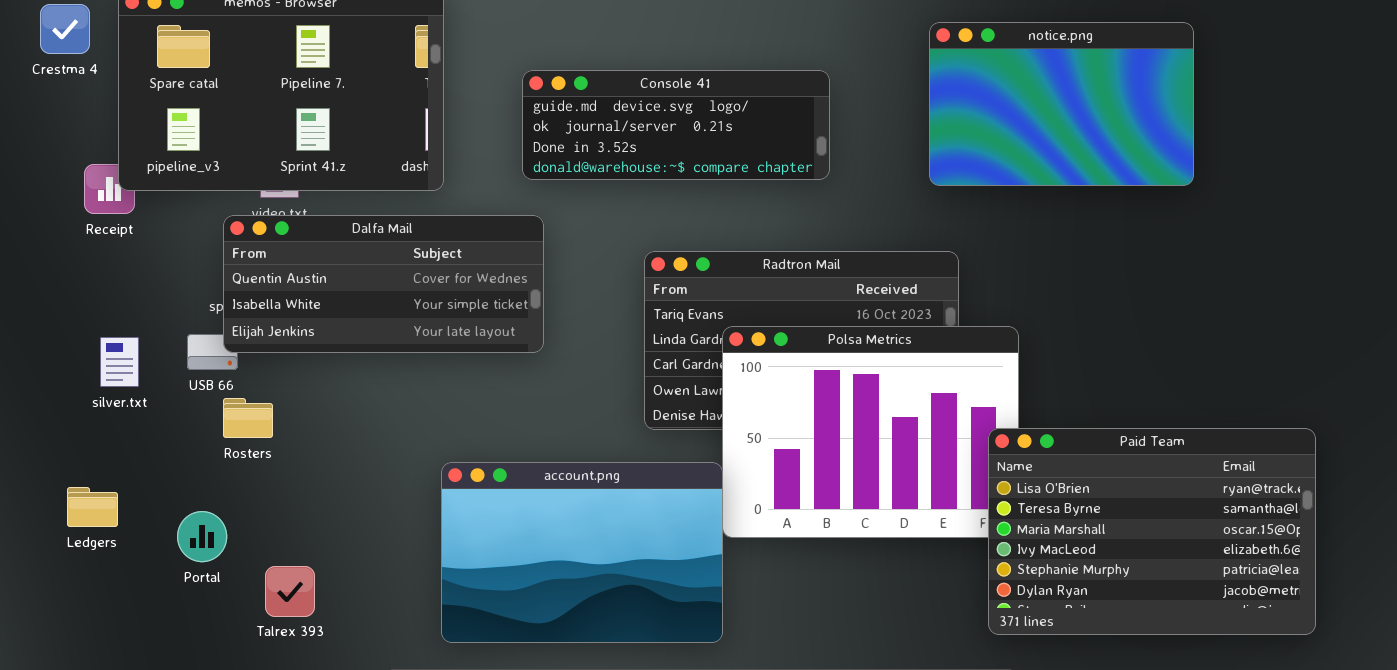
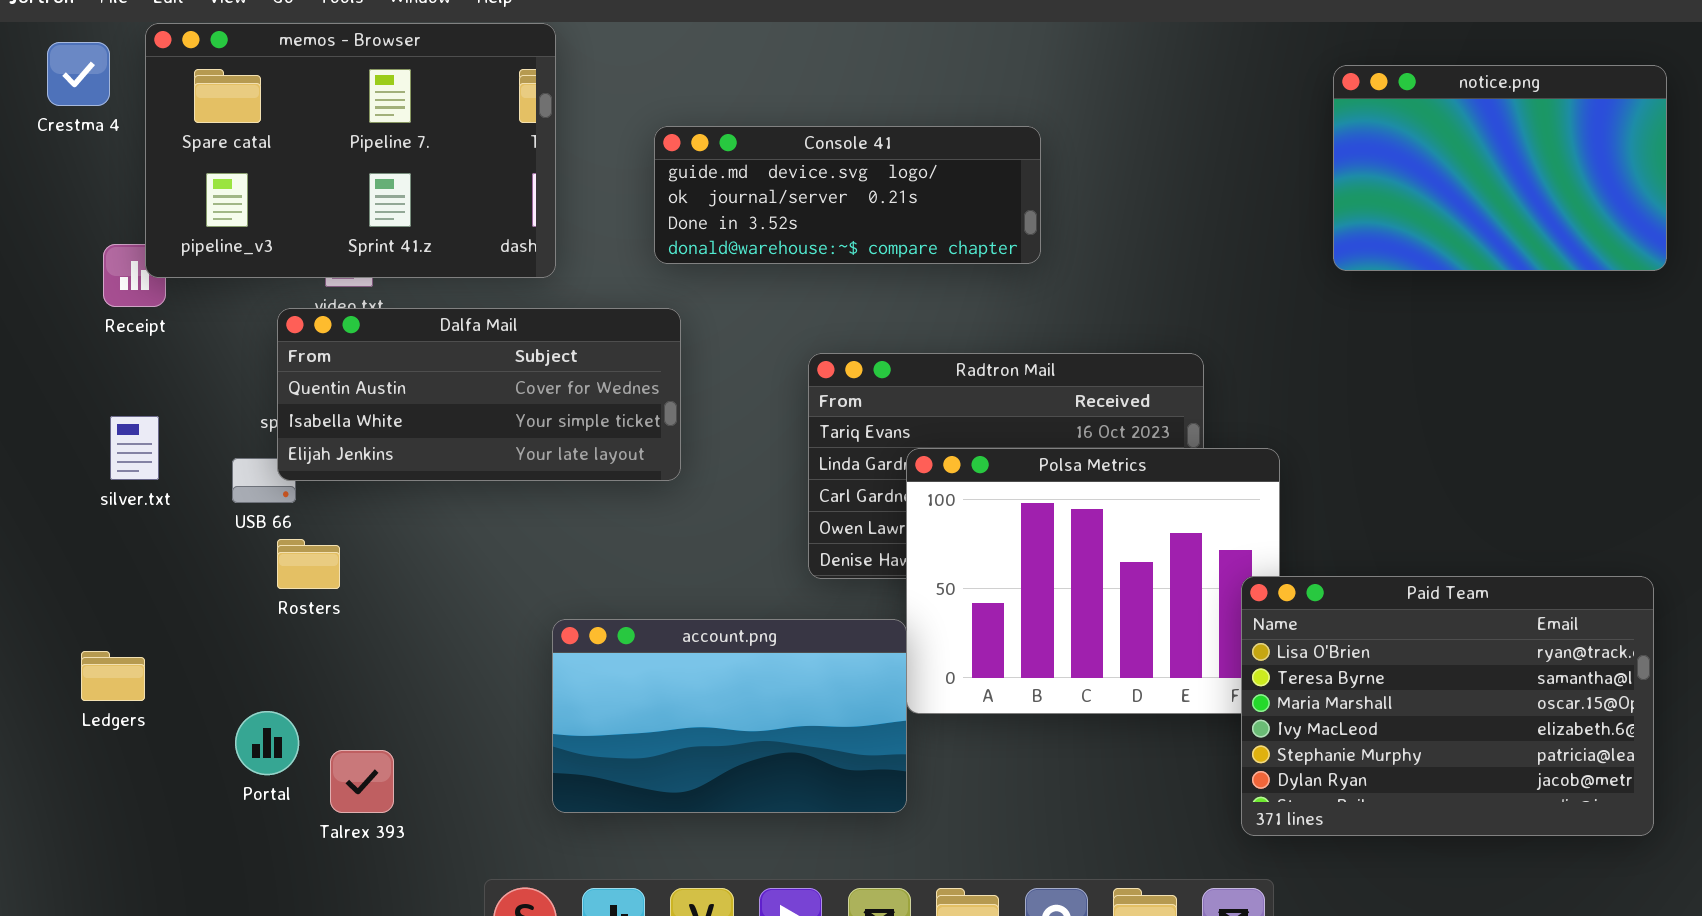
notice.png: [929,22,1194,186] -> [1333,65,1667,271], moved
silver.txt: [100,337,139,387] -> [110,416,159,480], moved
account.png: [441,462,723,643] -> [552,619,907,813], resized
Portal: [177,511,227,562] -> [235,711,299,775], moved

